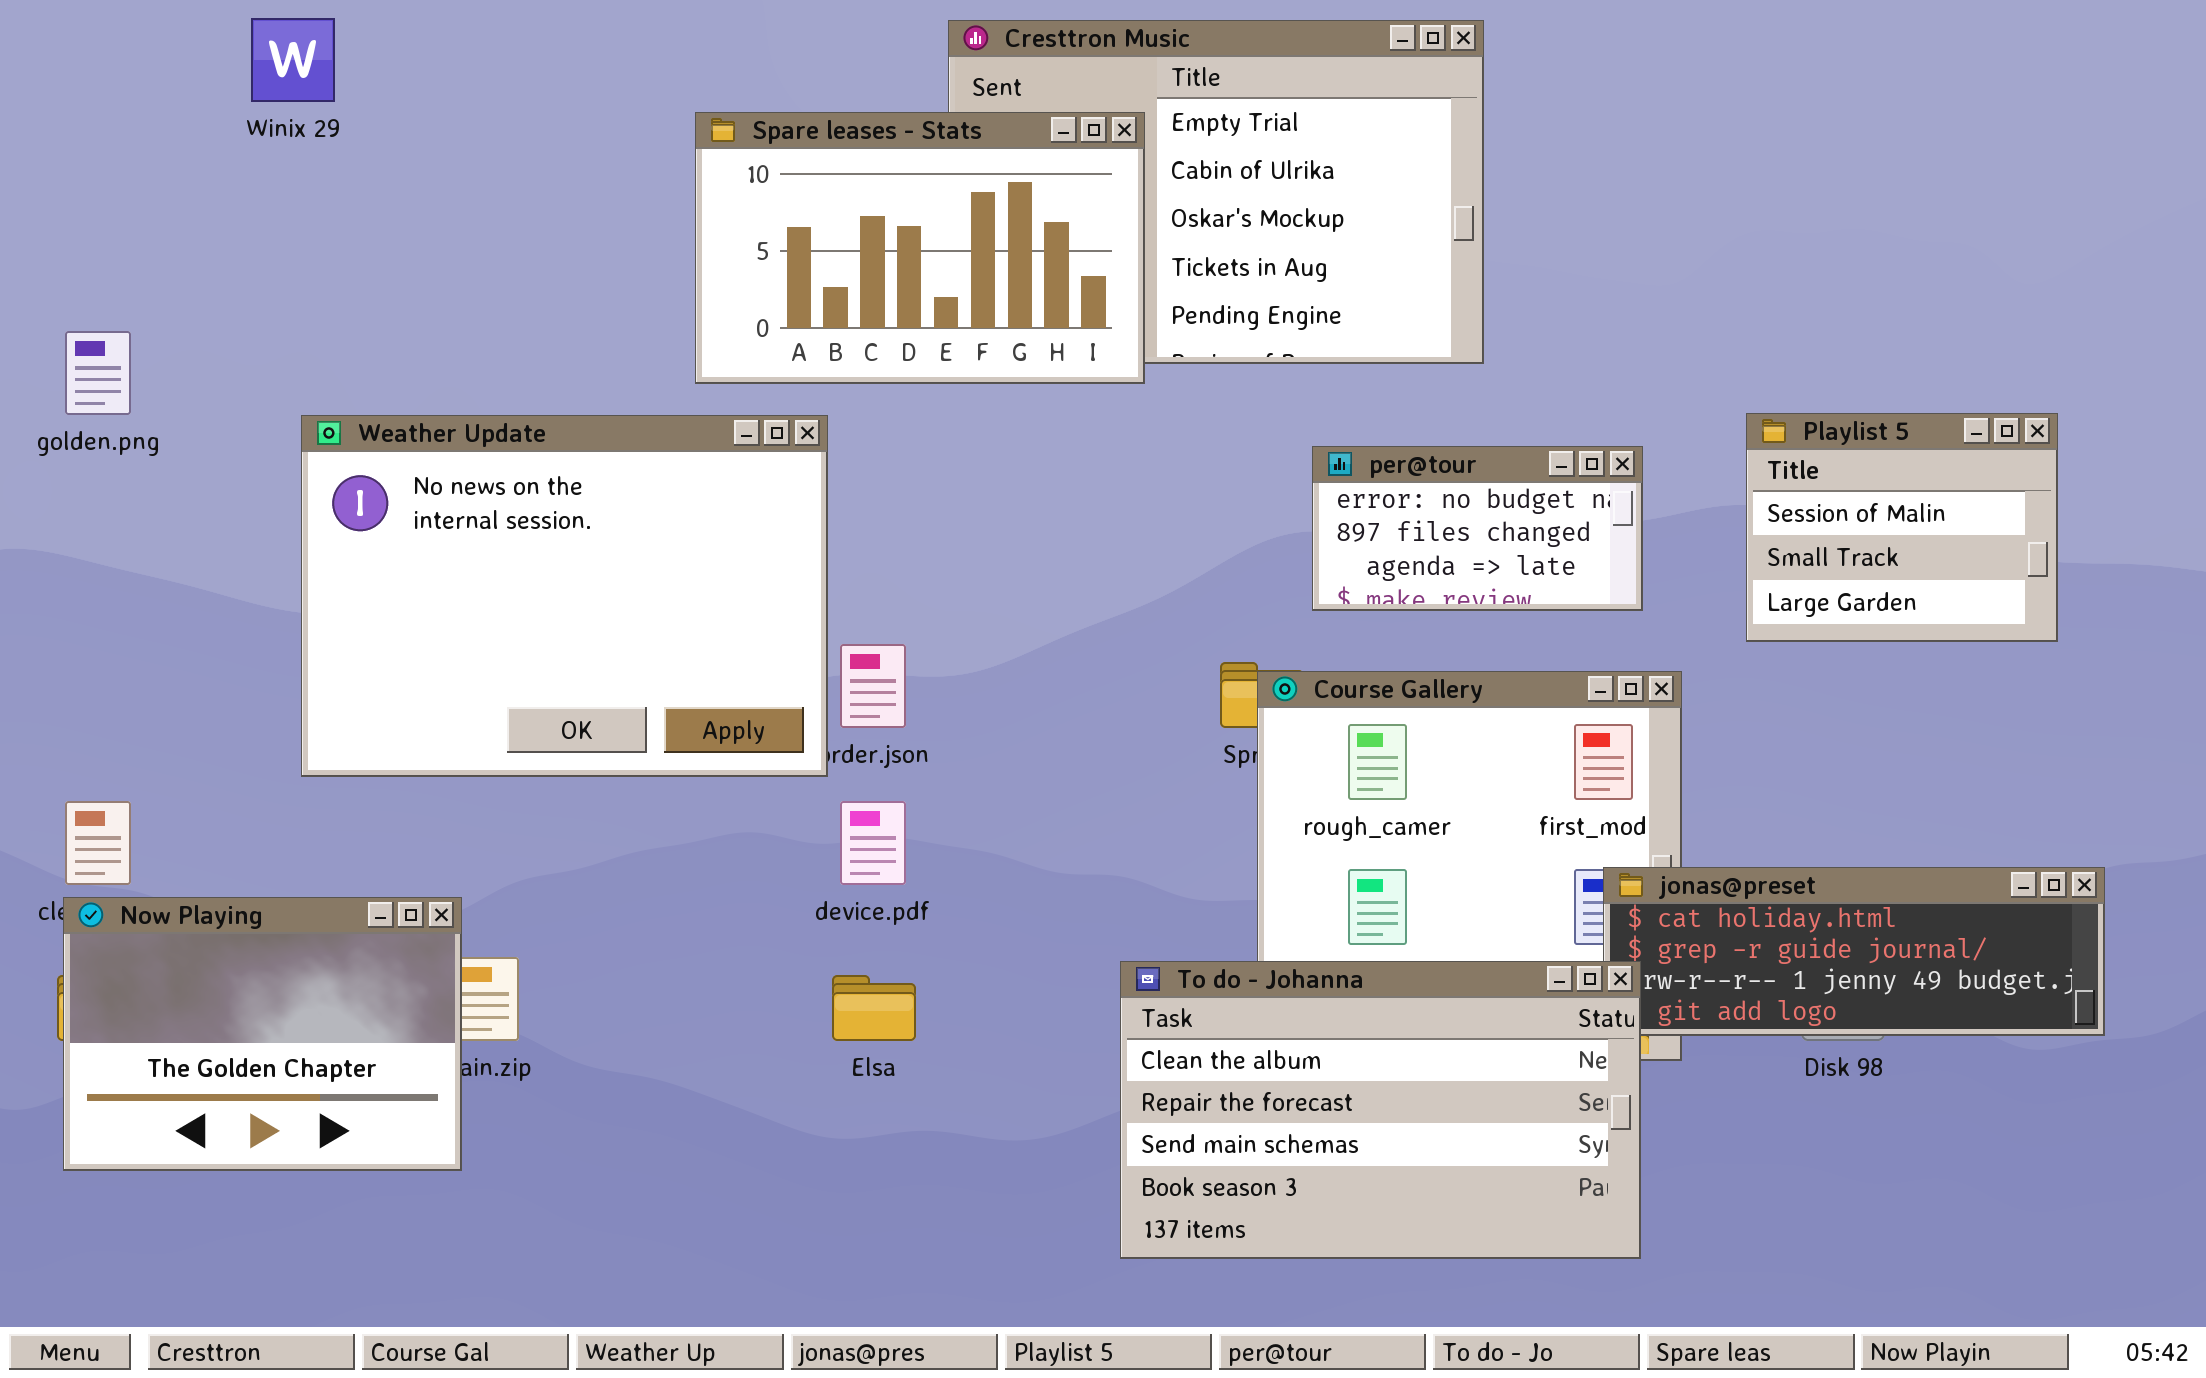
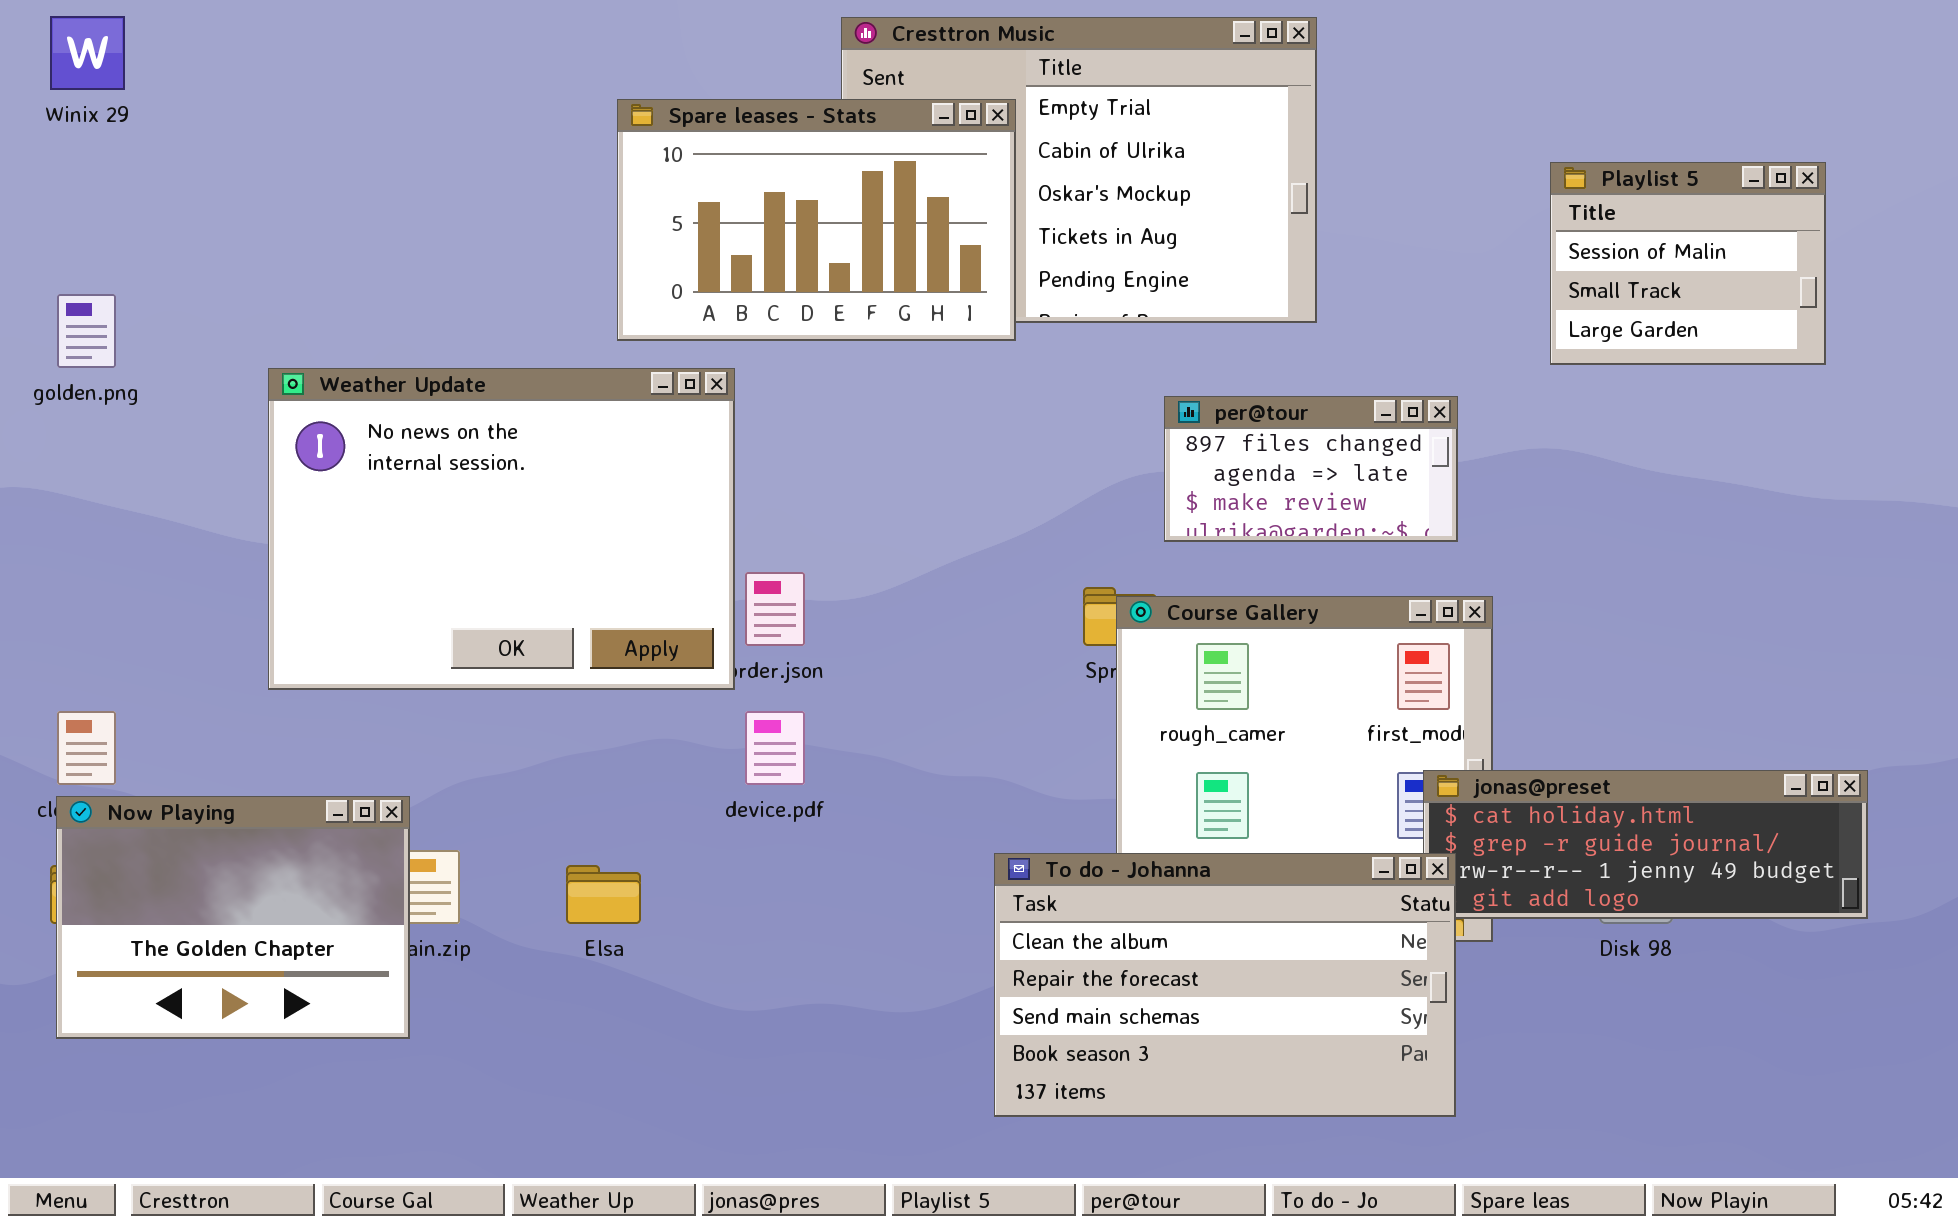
Winix 29: [251,18,335,102] -> [50,16,125,90], moved
Playlist 5: [1746,413,2058,642] -> [1550,162,1826,365], moved
per@tour: [1312,446,1643,611] -> [1164,396,1458,542], scrolled down 1 row
Elsa: [832,975,916,1041] -> [566,865,641,924], moved

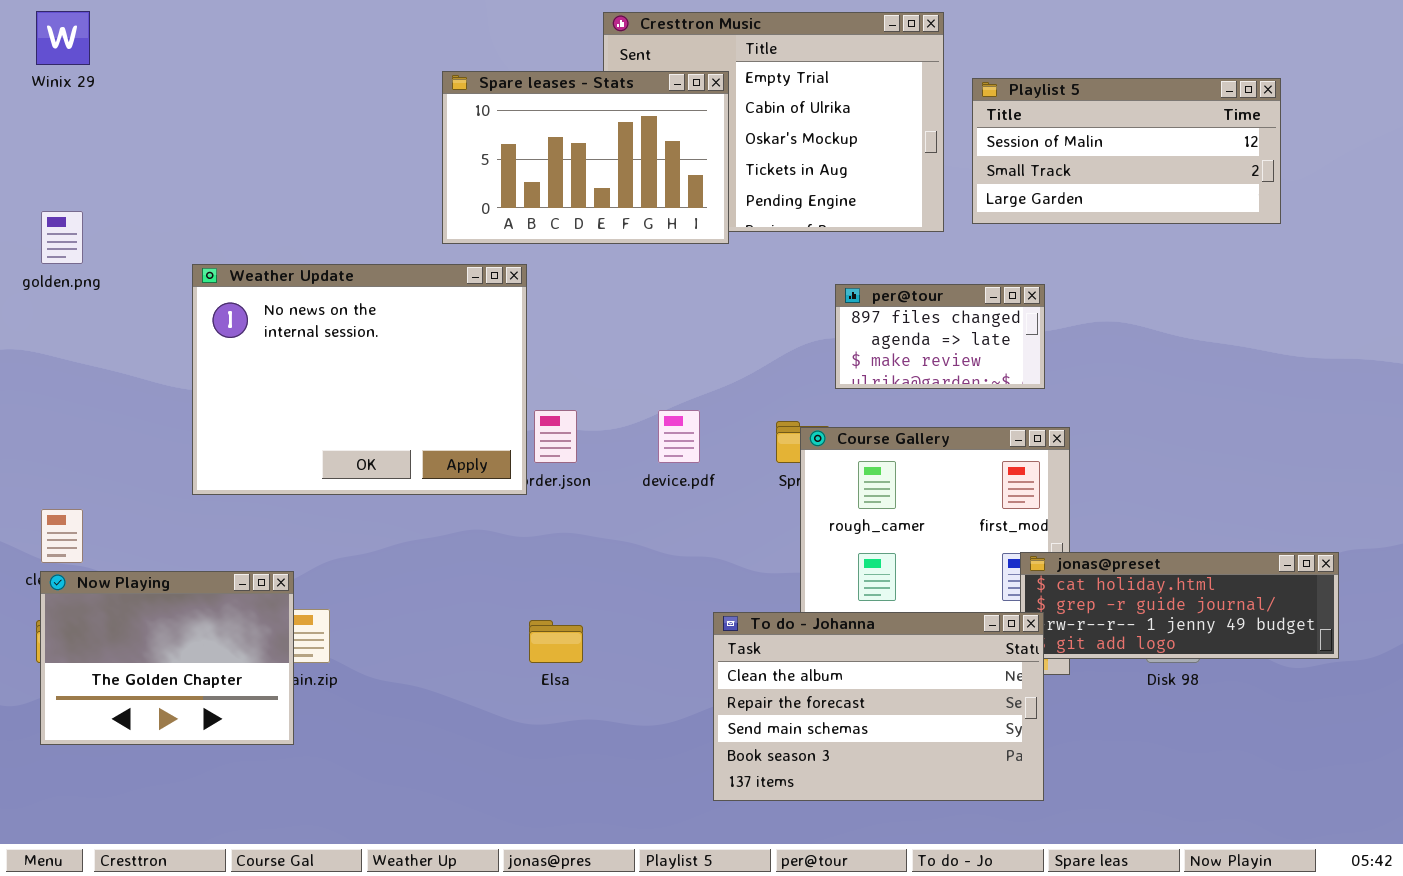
Playlist 5: [1550,162,1826,365] -> [972,78,1281,224], moved, resized
device.pdf: [745,711,805,785] -> [658,410,700,463], moved
Elsa: [566,865,641,924] -> [529,620,583,663], moved

